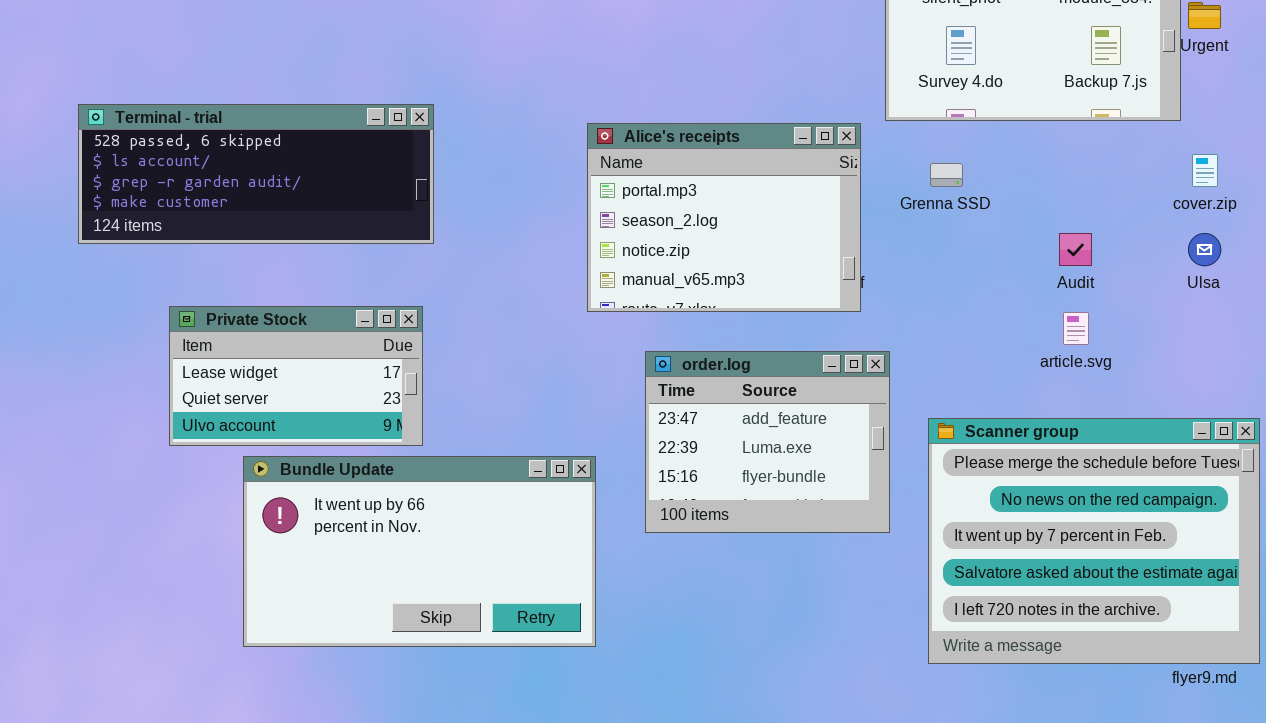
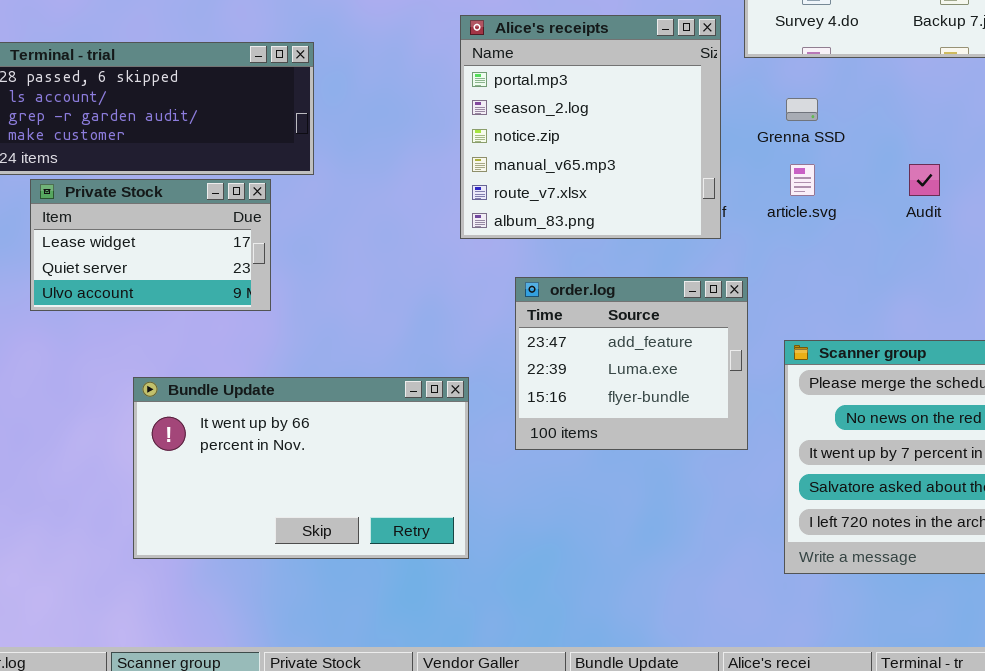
Alice's receipts: [587,123,861,312] -> [460,15,721,239], resized
Private Stock: [169,306,423,446] -> [30,179,271,311], moved
article.svg: [1063,312,1089,345] -> [790,164,815,196], moved

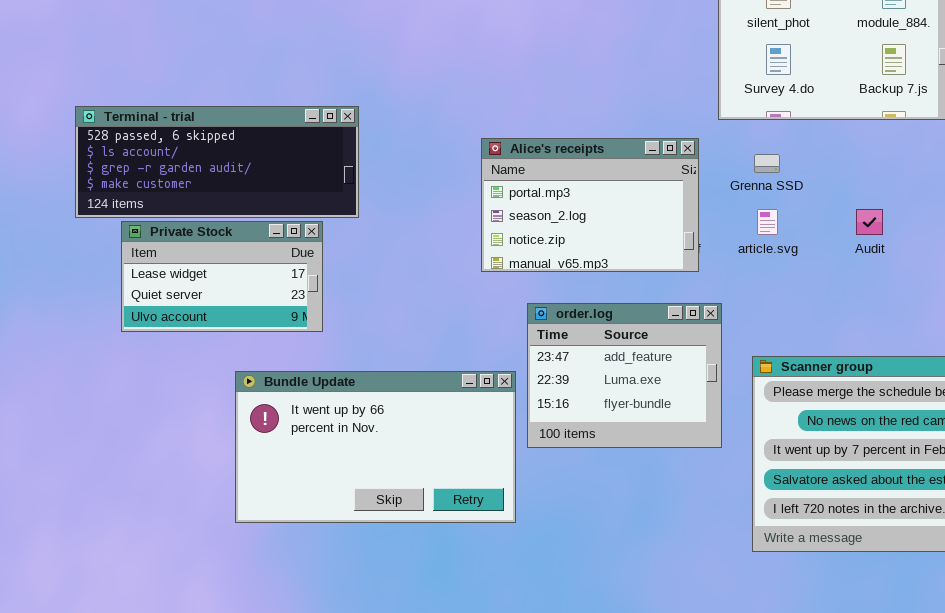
Alice's receipts: [460,15,721,239] -> [481,138,699,272], resized
Bundle Update: [133,377,469,559] -> [235,371,516,523], moved

